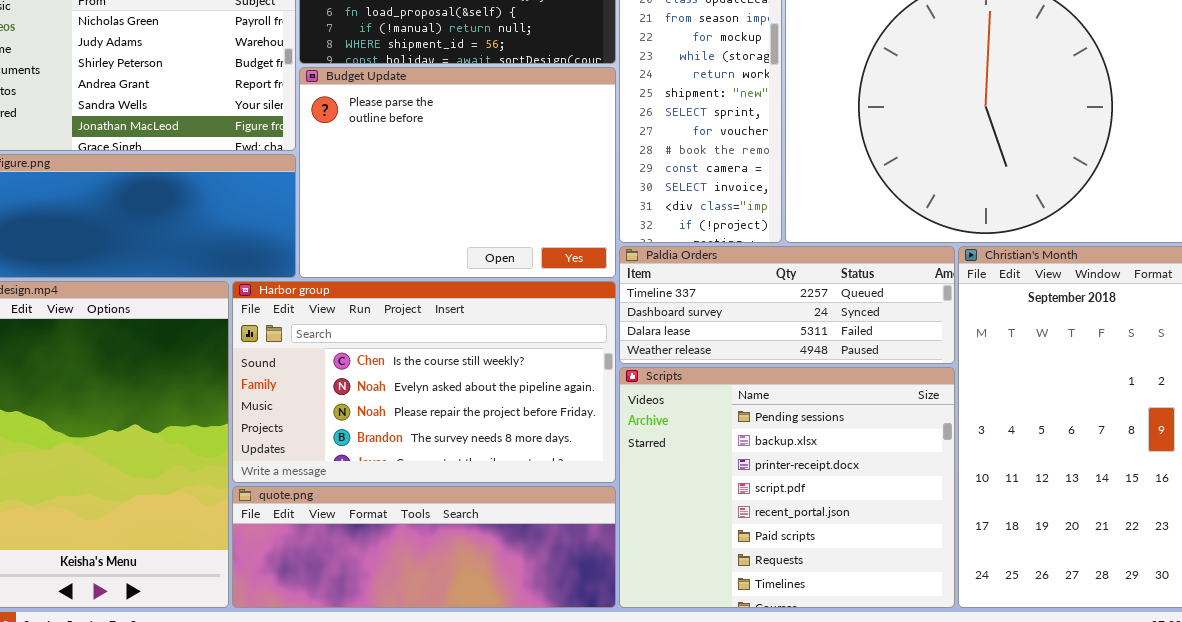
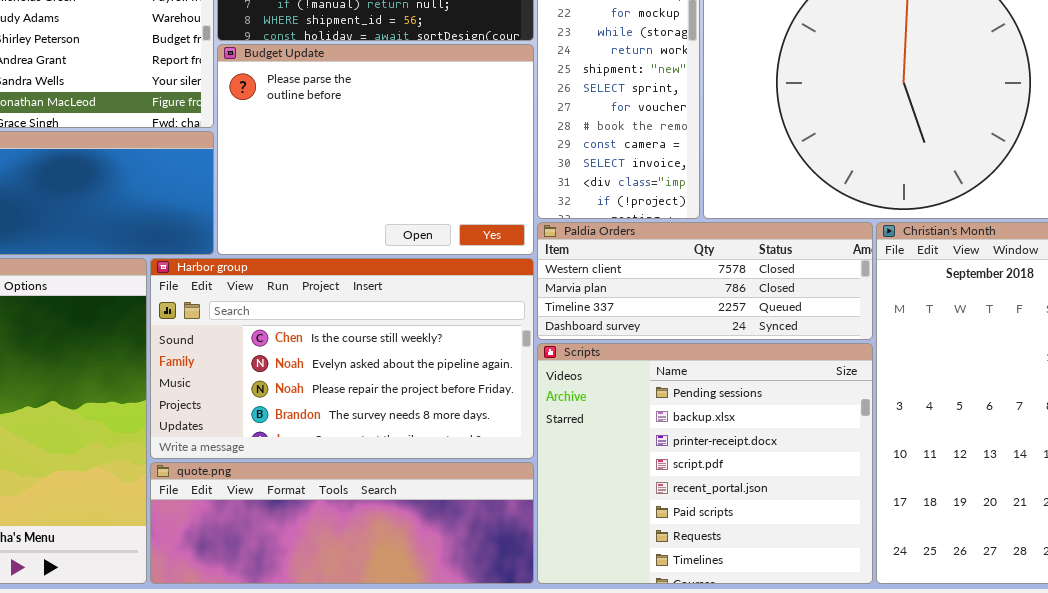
Paldia Orders: [619,246,955,364] -> [537,222,873,340], scrolled up 2 rows

